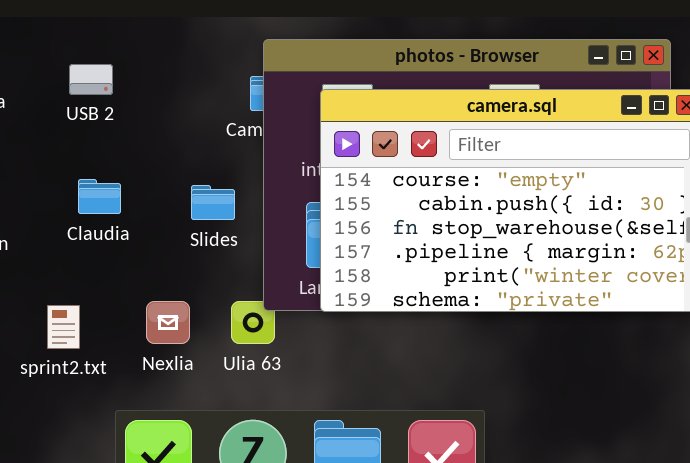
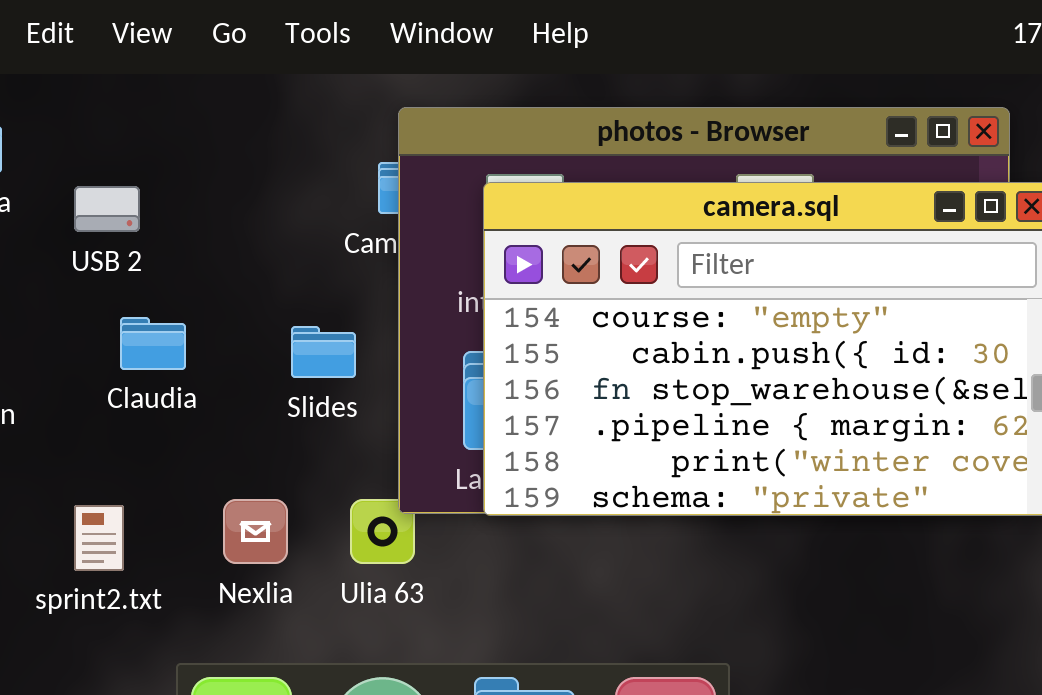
USB 2: [69,64,113,95] -> [74,186,140,232], moved

